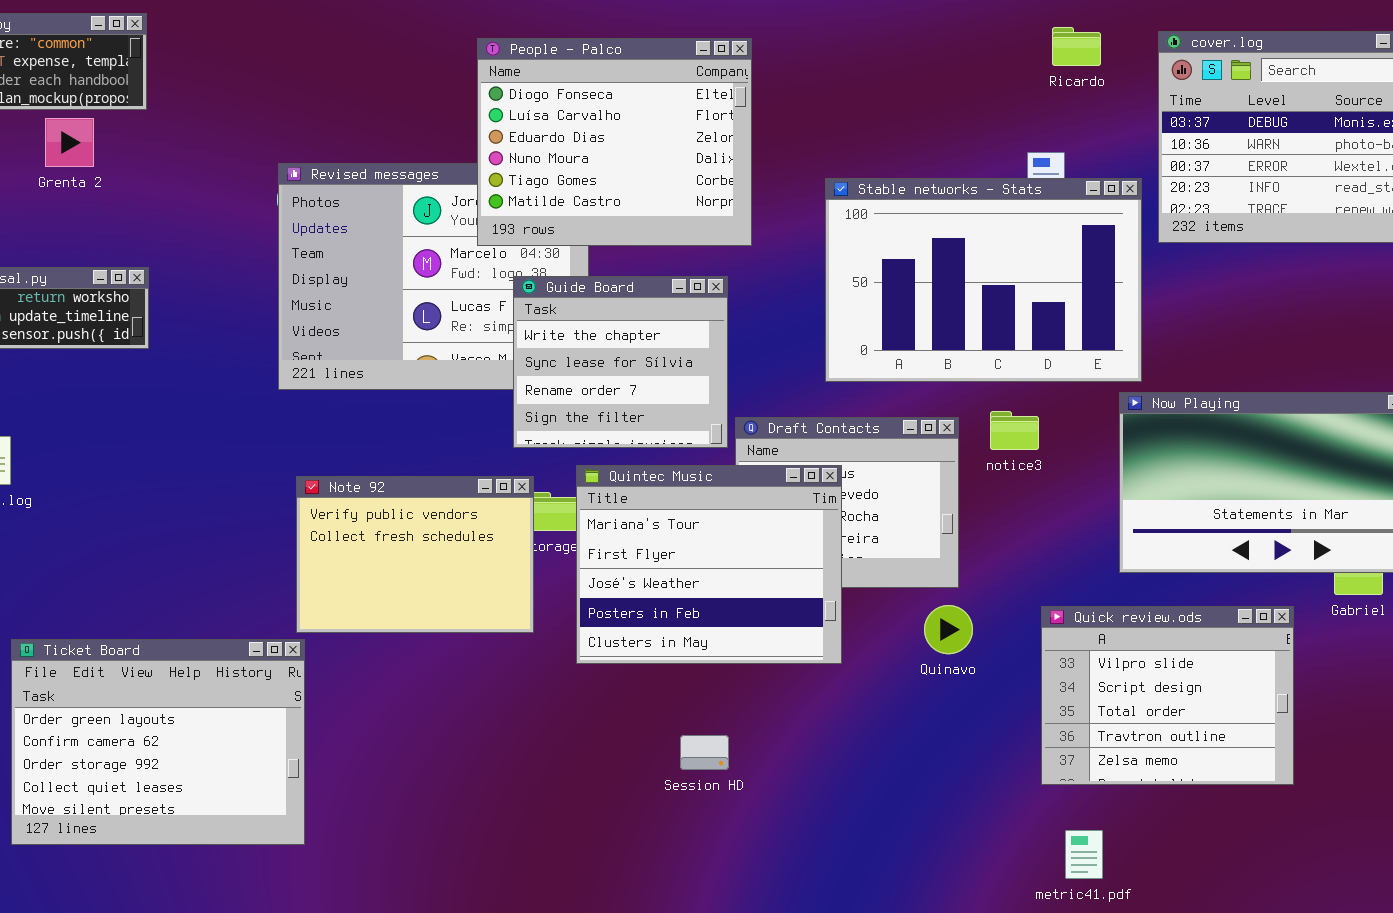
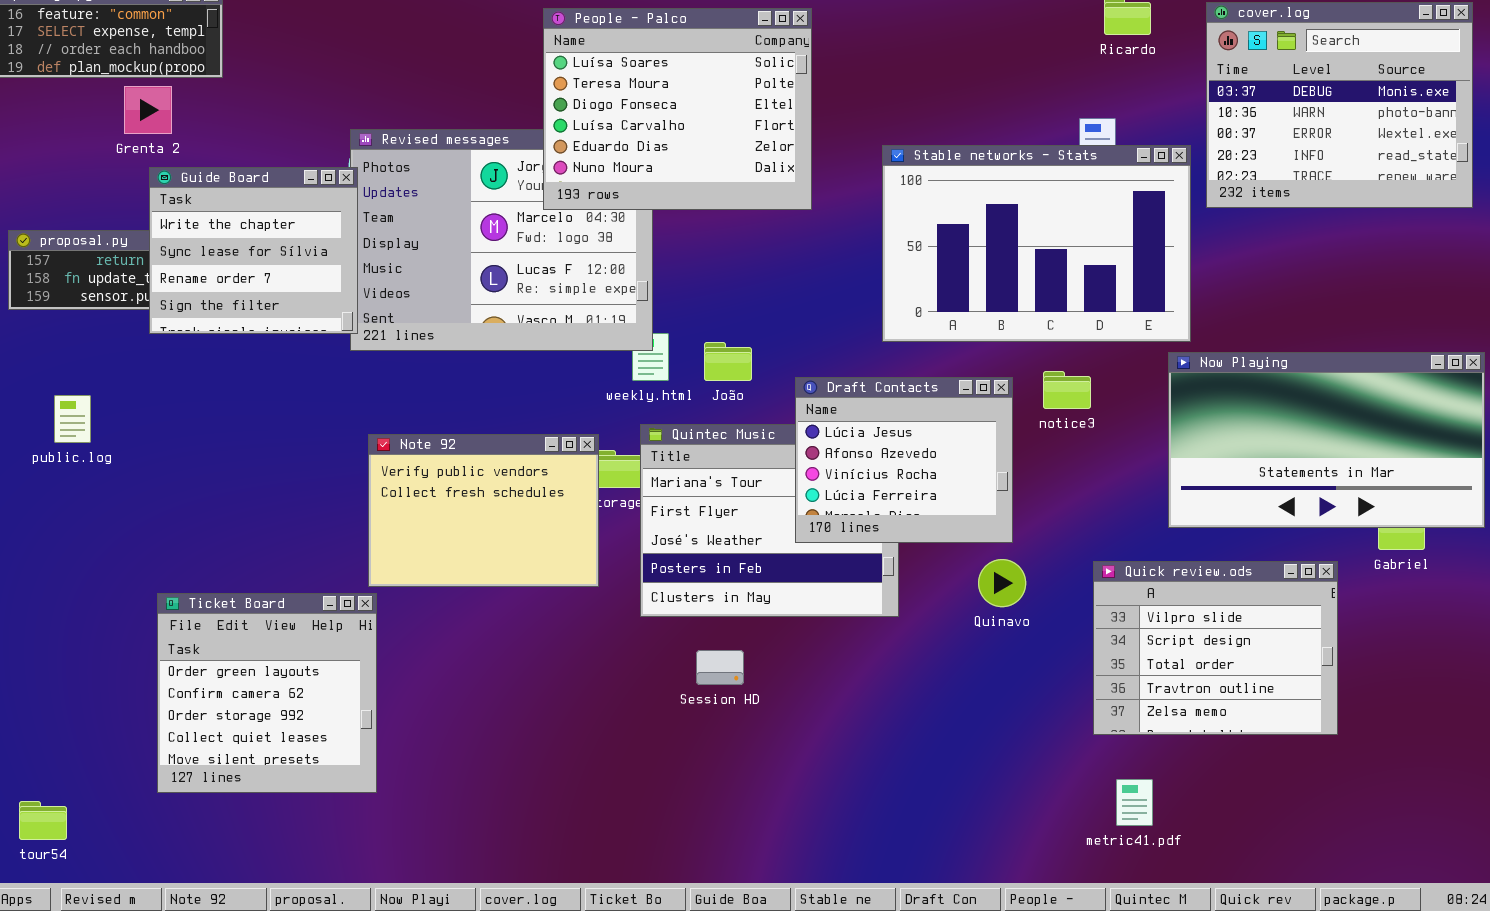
People - Palco: [477,38,752,246] -> [543,8,812,210], scrolled up 2 rows
Guide Board: [513,276,728,448] -> [149,167,358,334], moved
Draft Contacts: [735,417,959,588] -> [795,377,1013,543], raised
Ticket Board: [11,639,305,845] -> [157,593,377,793], resized
Session HD: [680,735,729,770] -> [696,650,744,685], moved

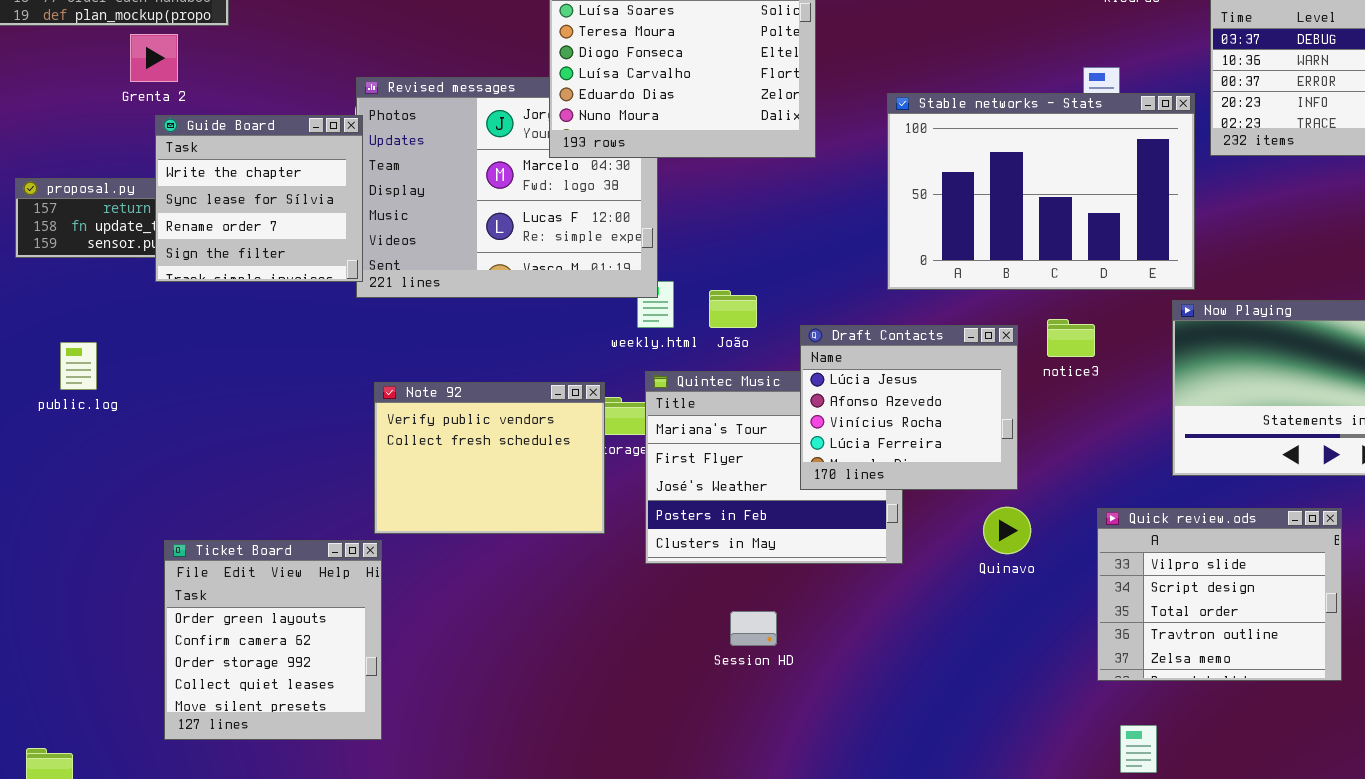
Session HD: [696,650,744,685] -> [730,611,777,646], moved

